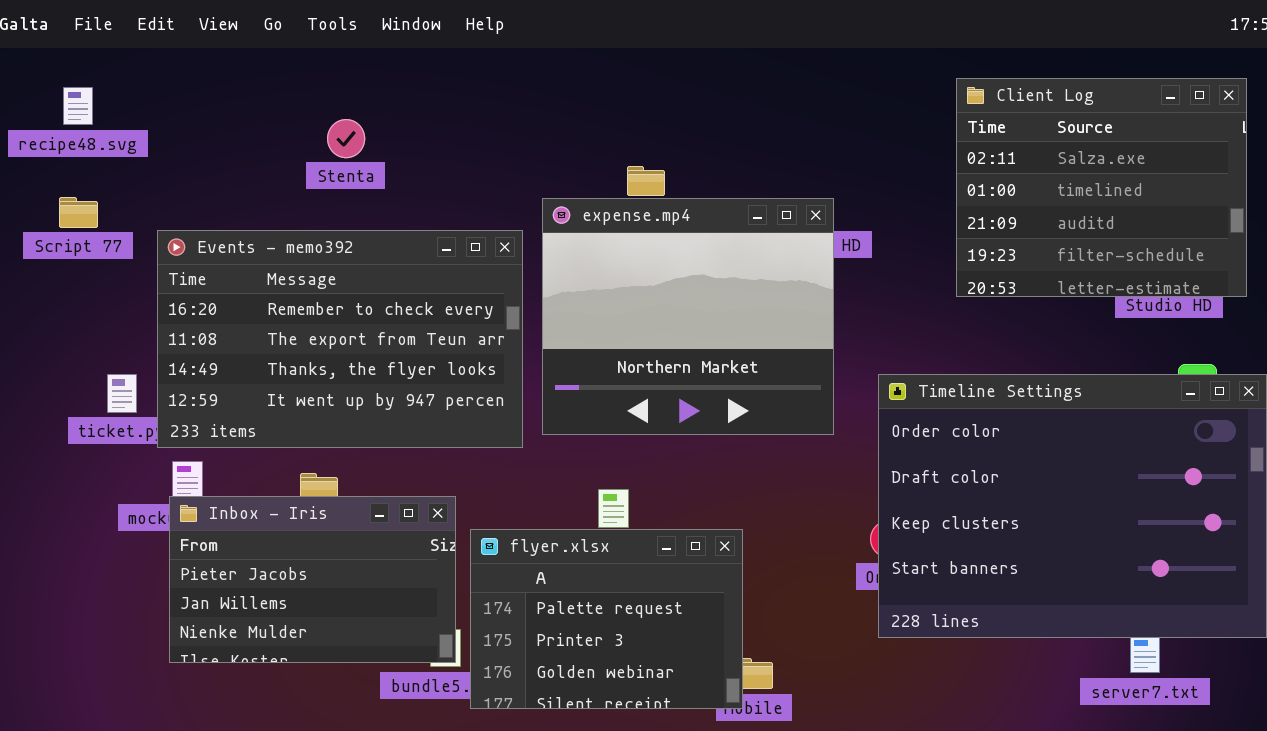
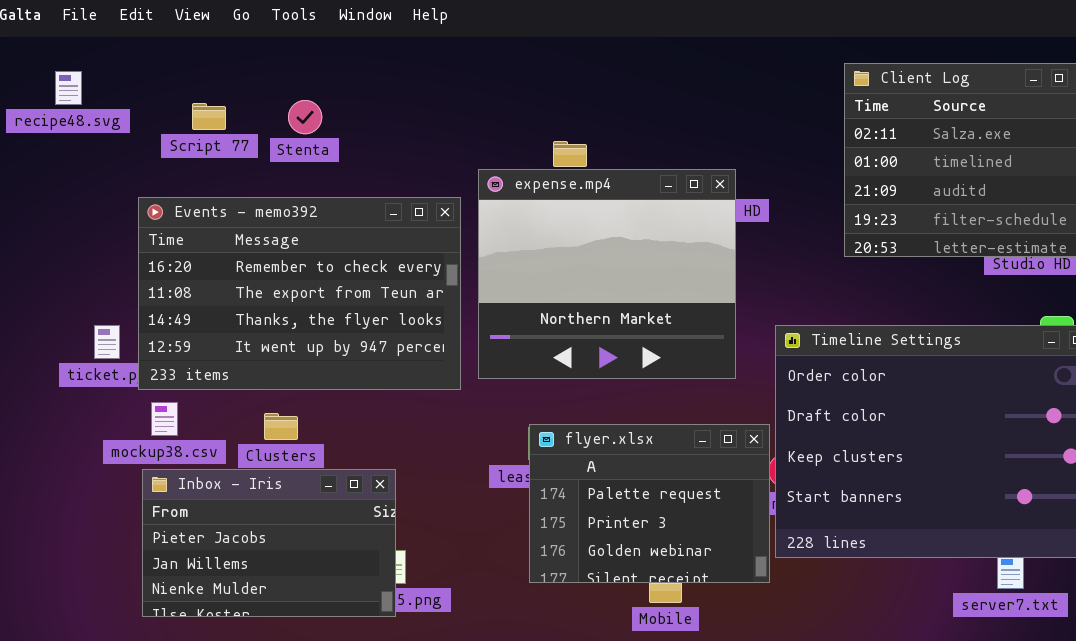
Script 77: [59,197,98,228] -> [192,103,226,130], moved
Inbox - Iris: [169,496,456,663] -> [142,469,396,617], moved
flyer.xlsx: [470,529,743,709] -> [529,424,770,583], moved

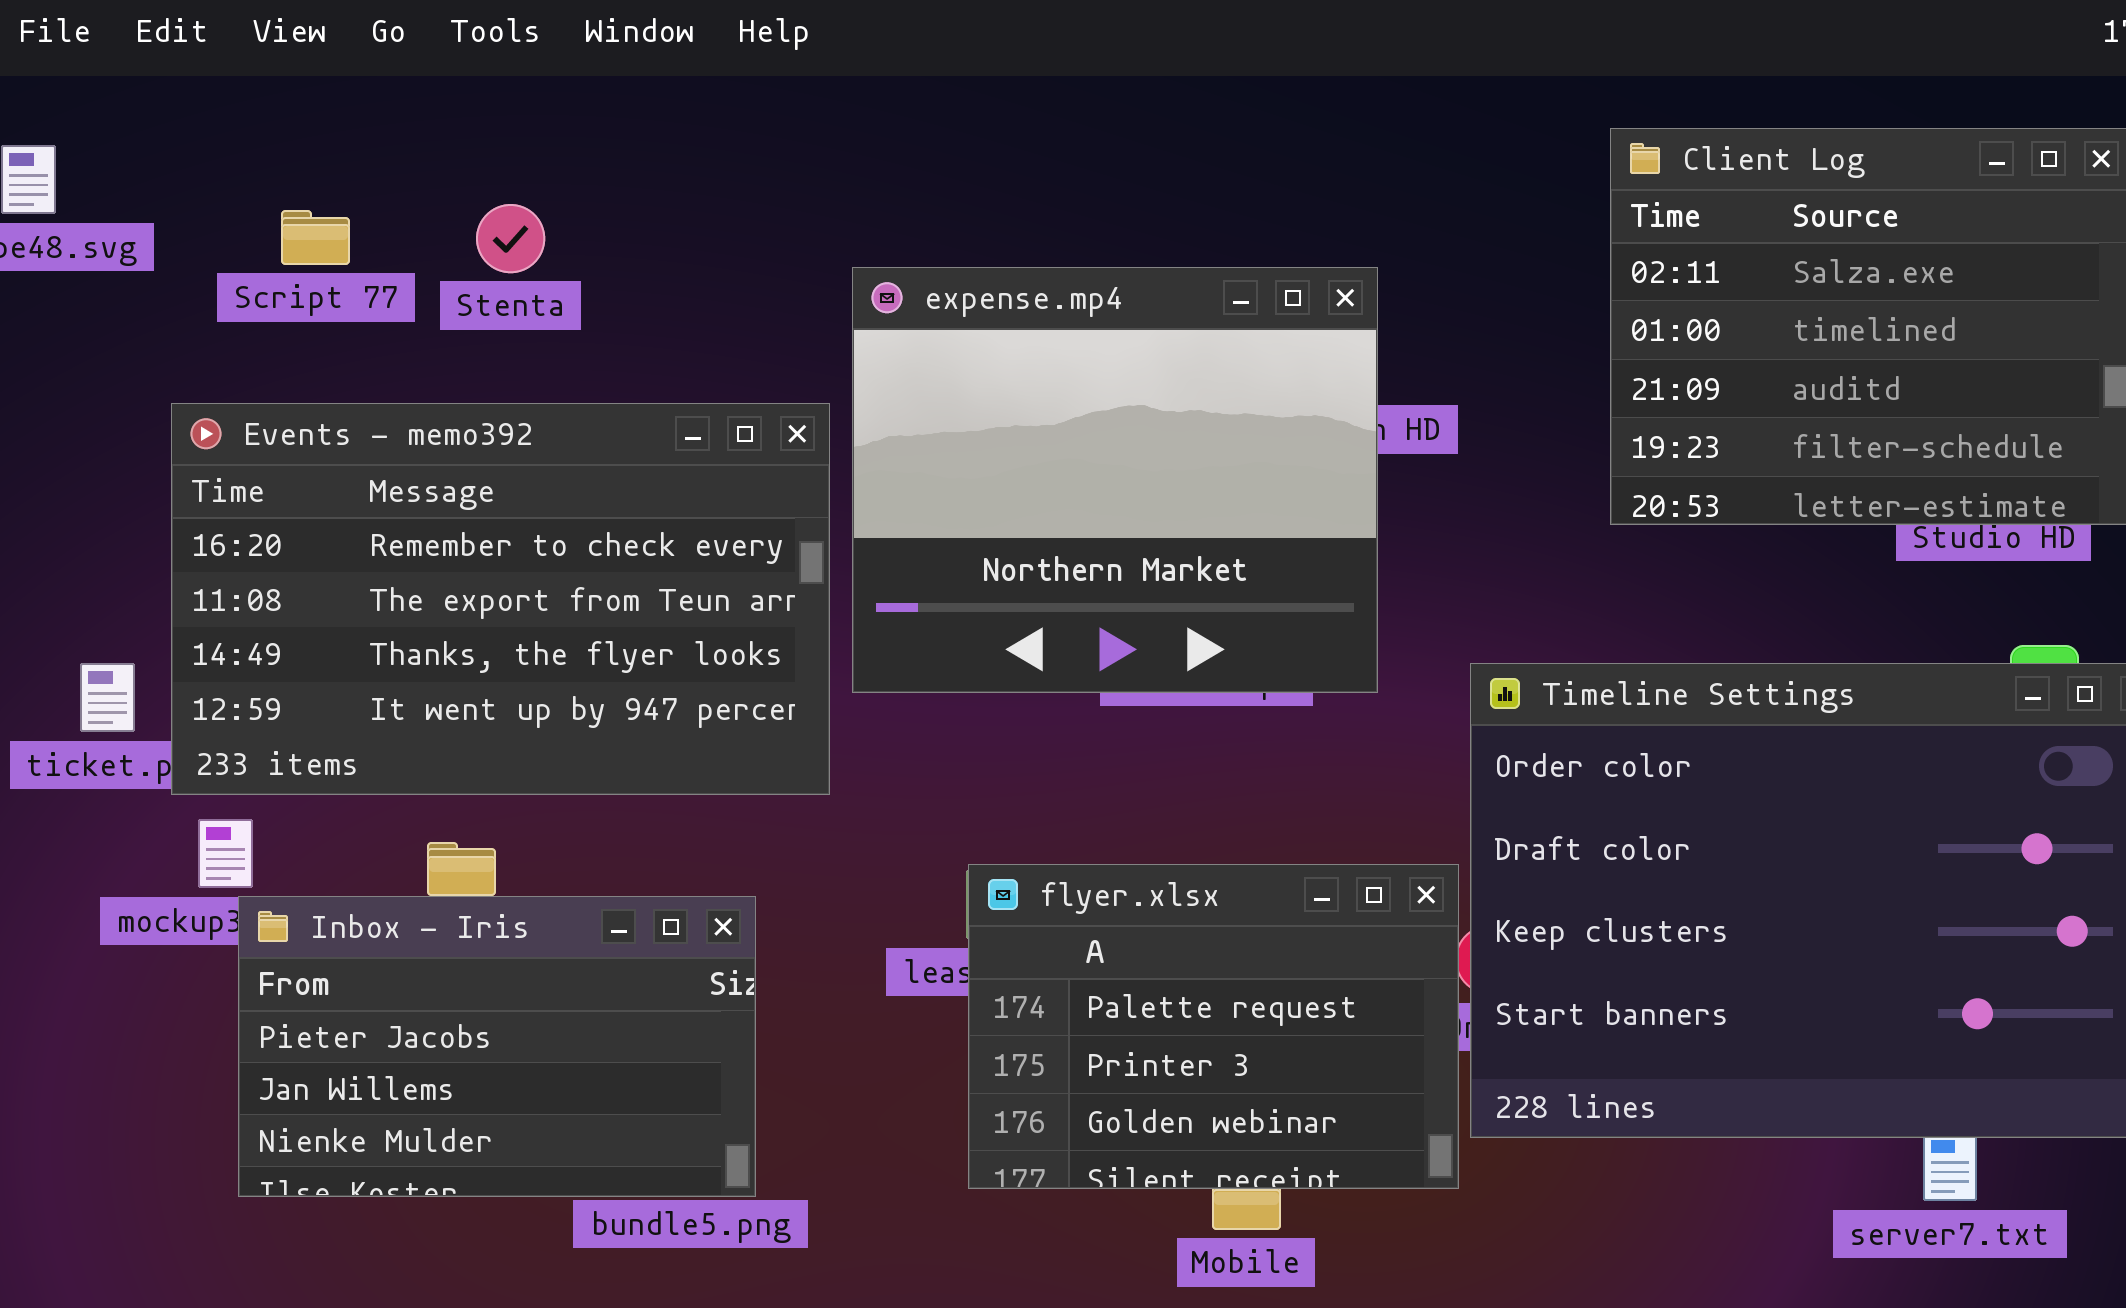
expense.mp4: [478,169,736,379] -> [852,267,1378,693], moved
Inbox - Iris: [142,469,396,617] -> [238,896,756,1197], moved

